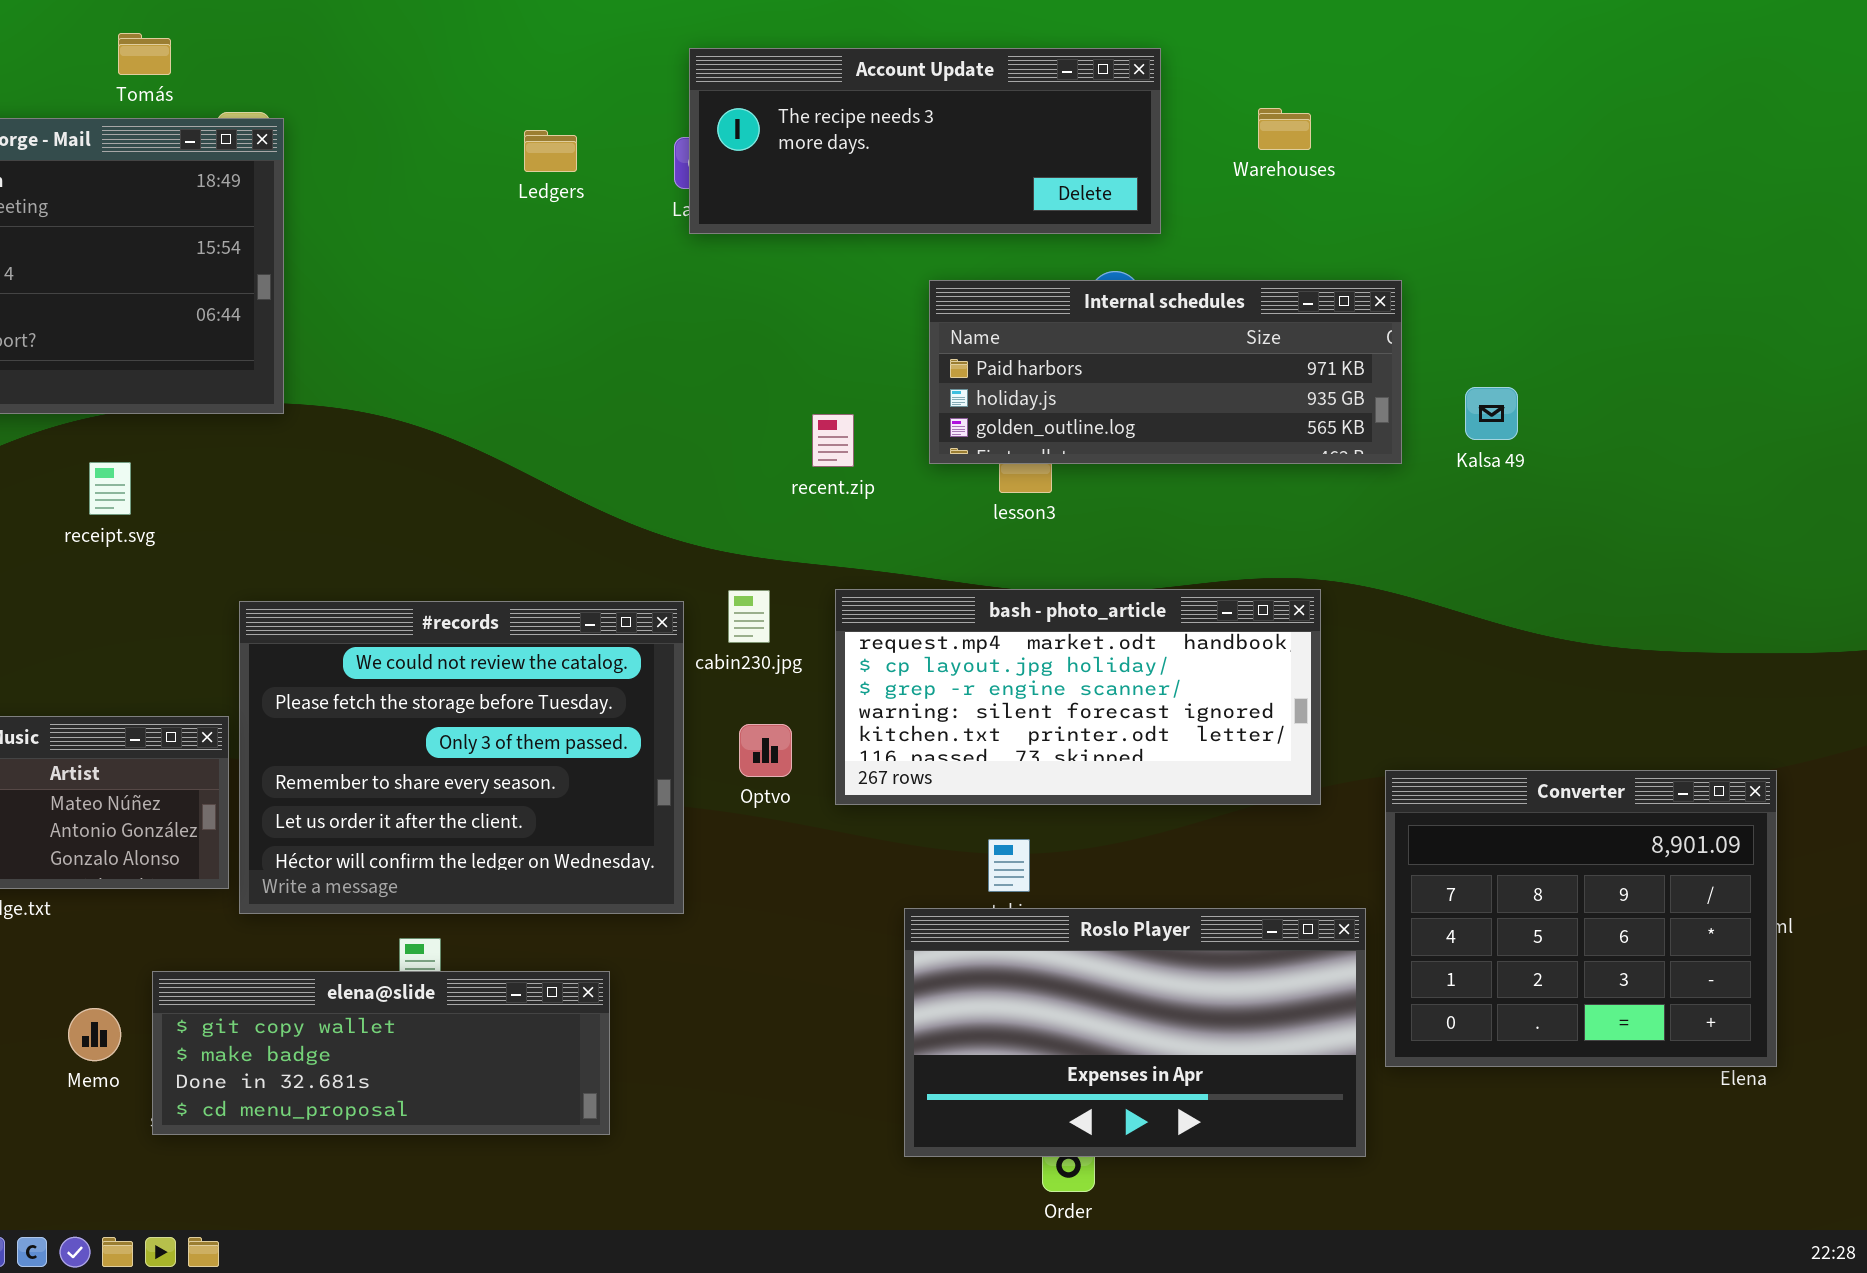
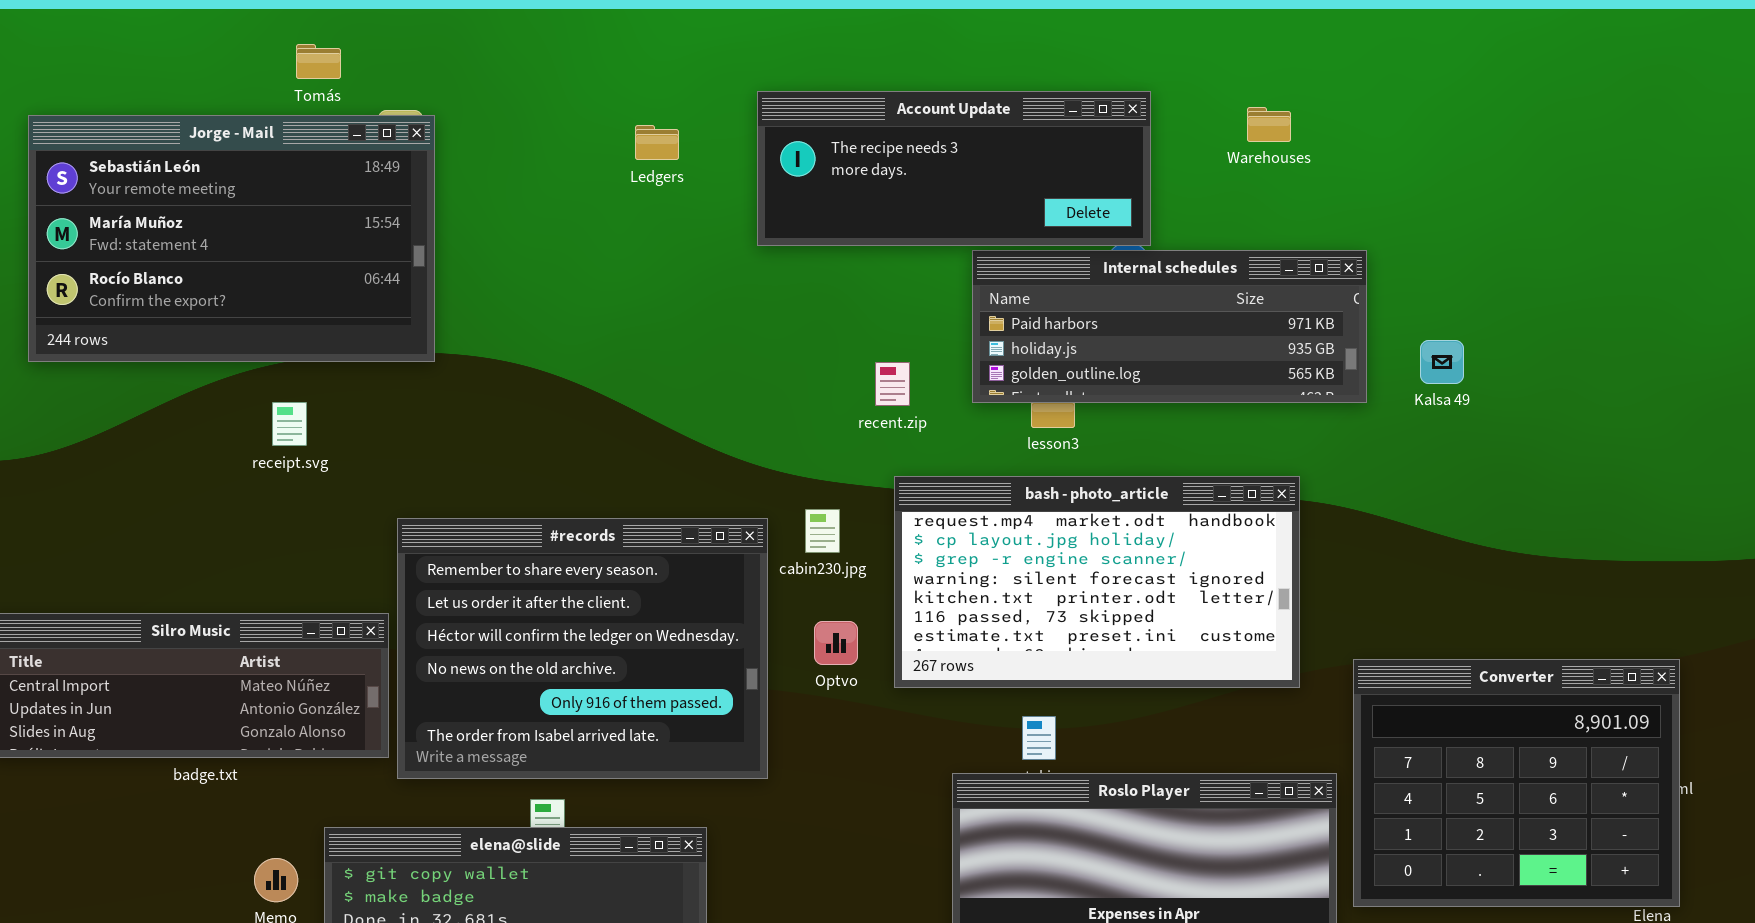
Account Update: [689,48,1161,234] -> [757,91,1151,246], moved
bash - photo_article: [835,589,1321,805] -> [894,476,1300,688], resized
#records: [239,601,684,914] -> [397,518,768,779], scrolled down 3 rows

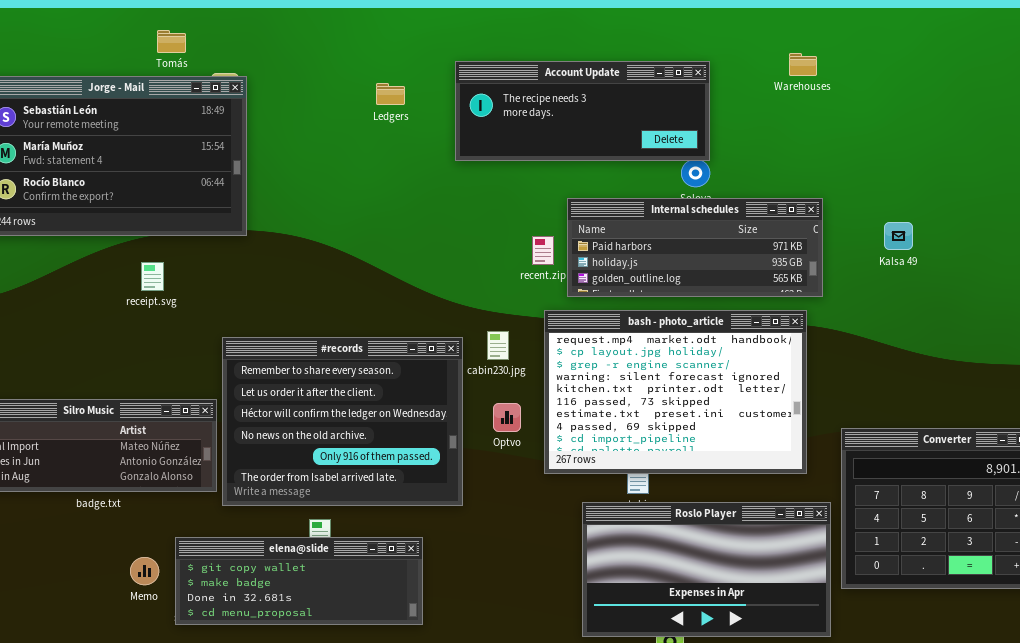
Warehouses: [1247,107,1291,142] -> [789,53,817,76], moved
Internal schedules: [972,250,1367,403] -> [567,198,823,297], moved
bash - photo_article: [894,476,1300,688] -> [544,310,807,474], resized

